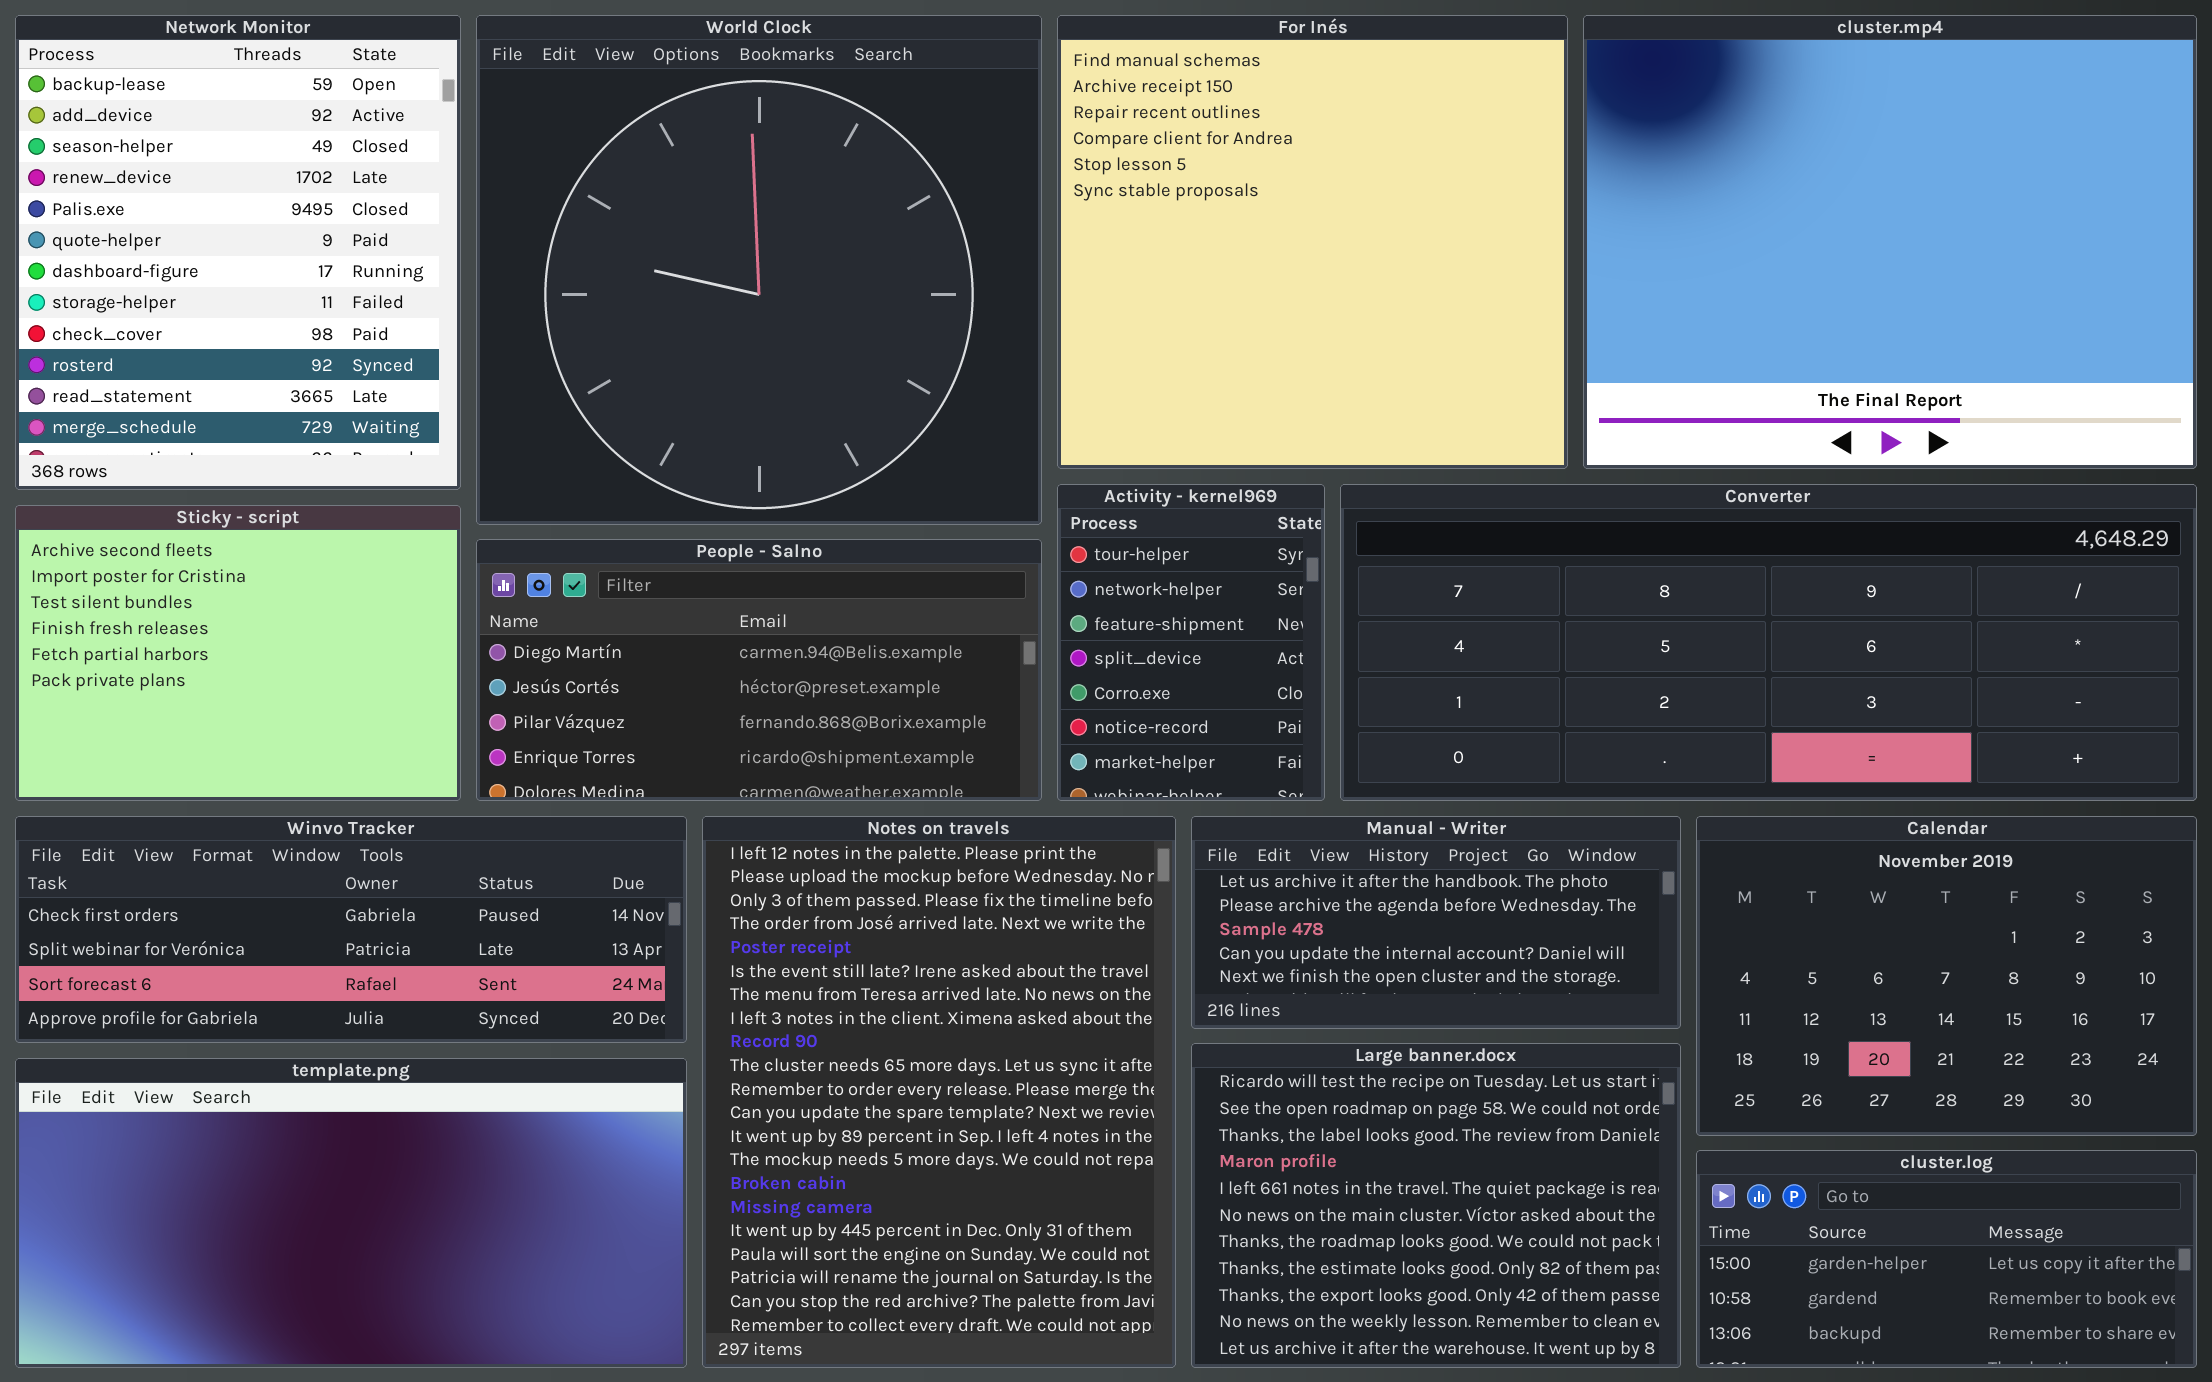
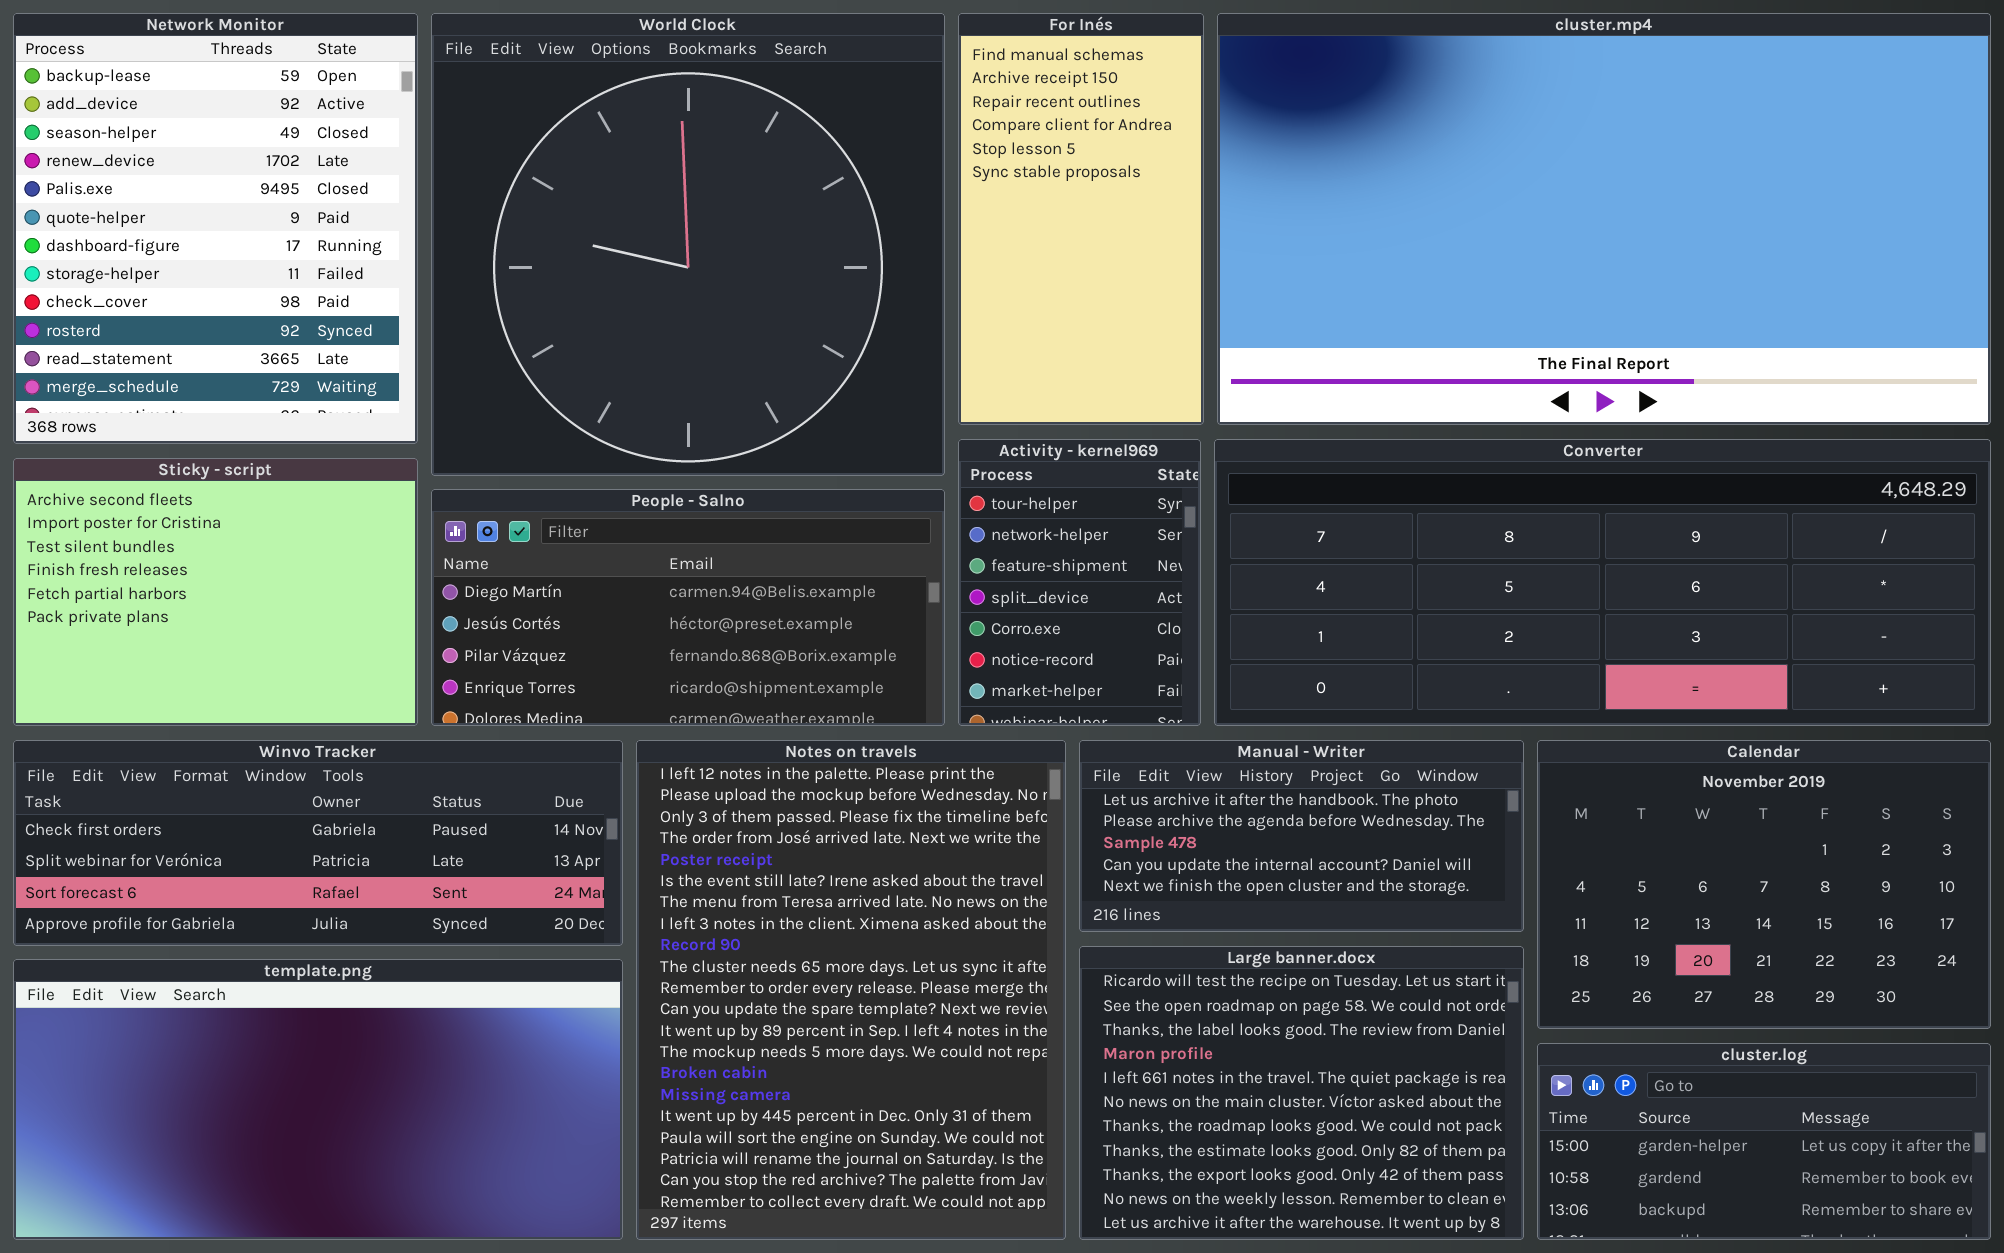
For Inés: [1057,15,1568,469] -> [958,13,1204,425], resized
cluster.mp4: [1583,15,2197,469] -> [1217,13,1991,425], resized

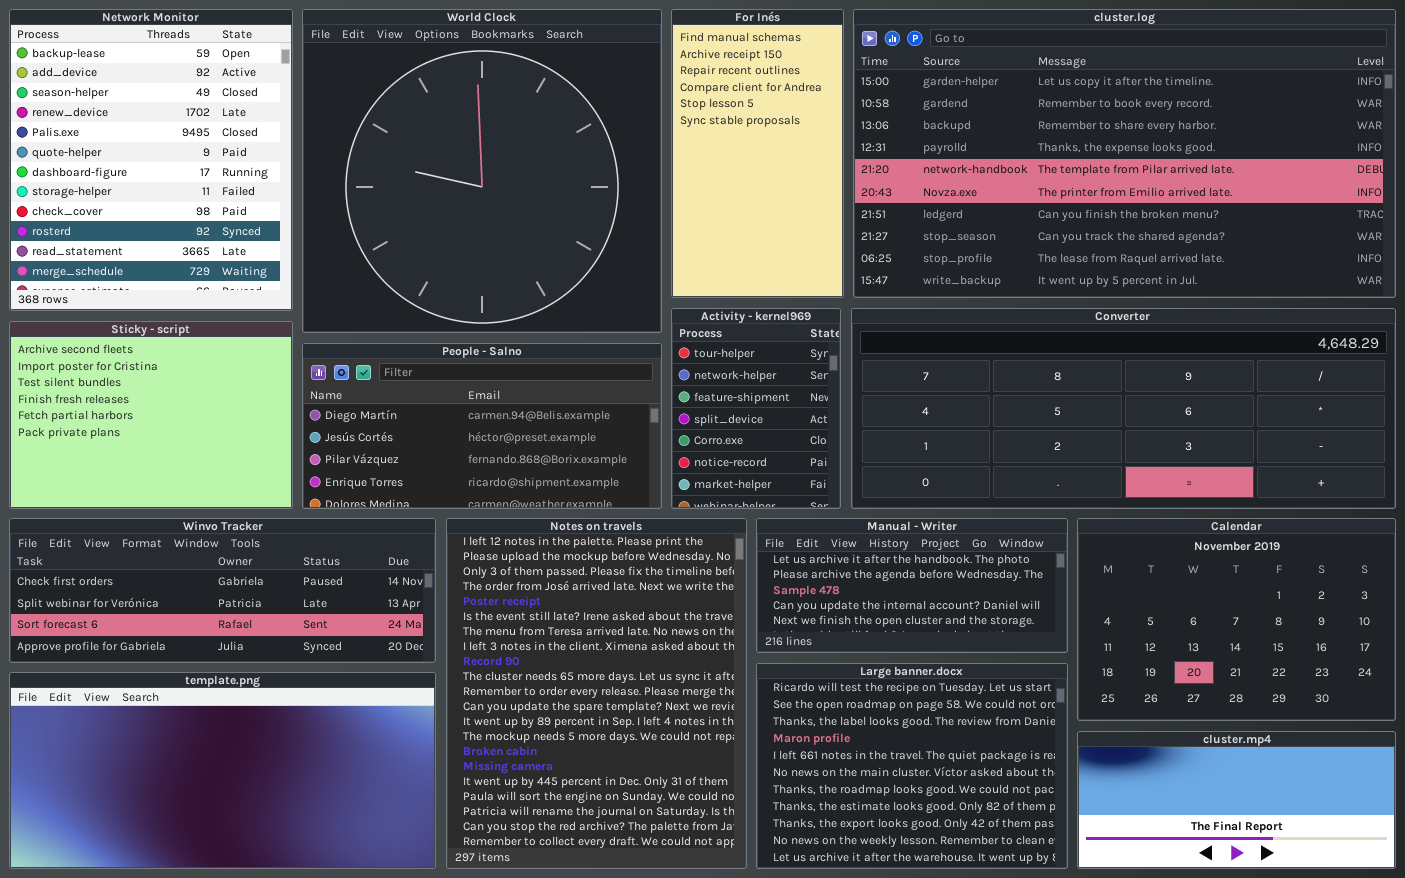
cluster.mp4: [1217,13,1991,425] -> [1077,731,1396,869], moved, resized
cluster.log: [1537,1043,1991,1240] -> [853,9,1396,298], moved, resized

